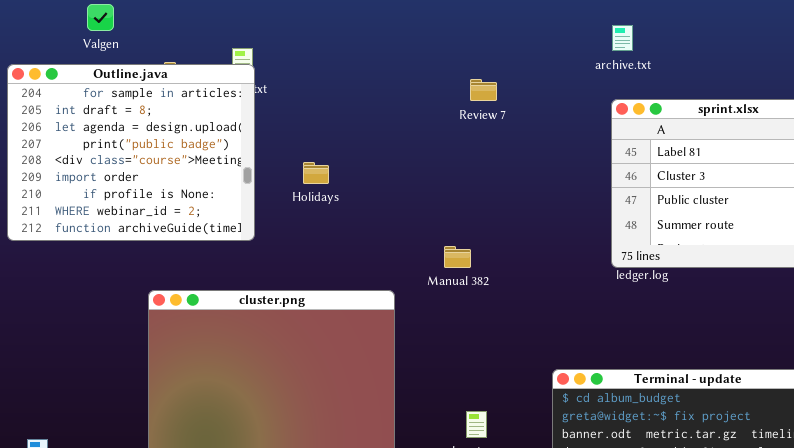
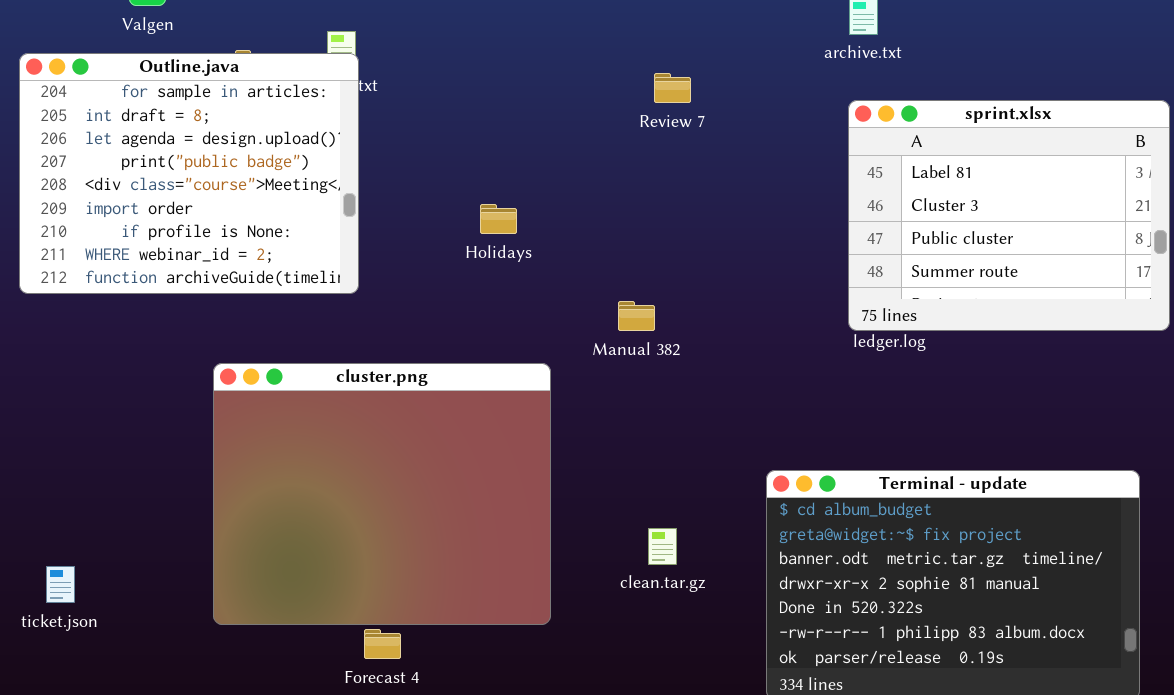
Holidays: [303,162,329,184] -> [480,204,517,234], moved

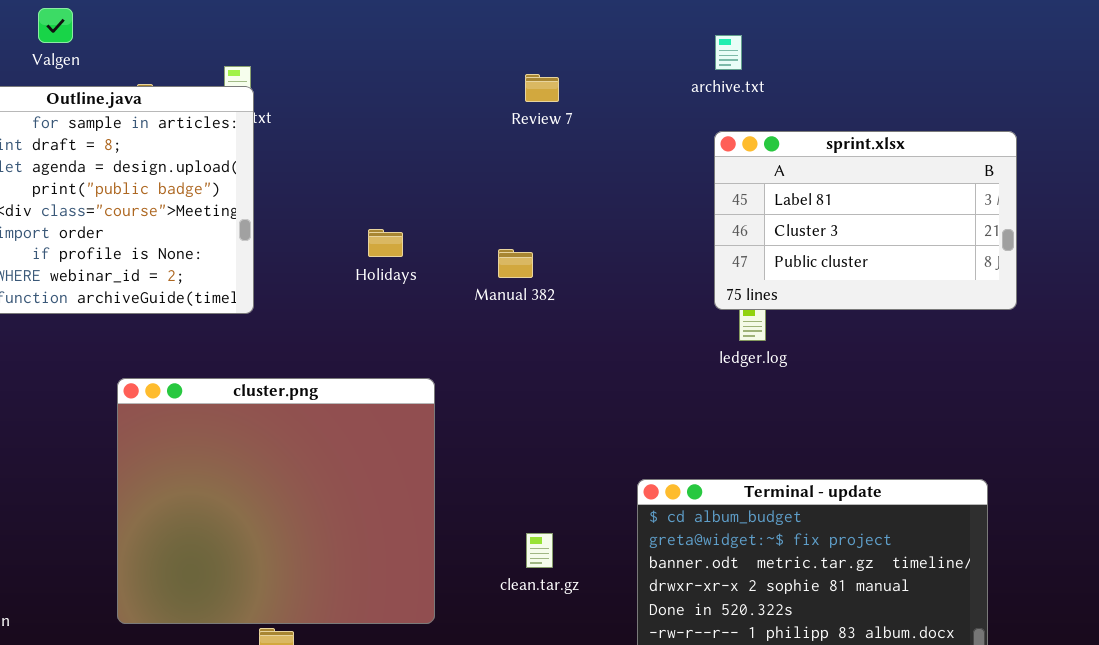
Review 7: [654,73,691,103] -> [525,74,559,102], moved
sprint.xlsx: [848,100,1170,331] -> [714,131,1017,310], resized
Manual 382: [618,301,655,331] -> [498,249,533,278], moved

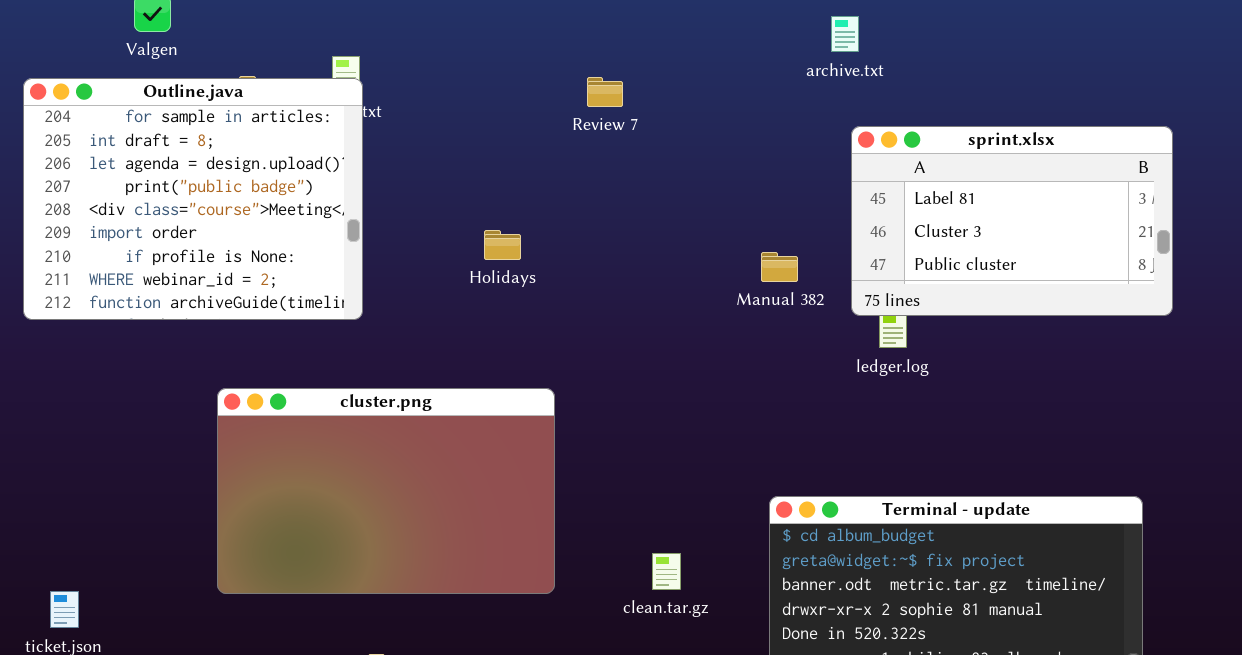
archive.txt: [715,35,742,70] -> [831,16,859,52], moved
Review 7: [525,74,559,102] -> [587,77,623,107], moved
Manual 382: [498,249,533,278] -> [761,252,798,282], moved
cluster.png: [117,378,435,624] -> [217,388,555,594], resized

